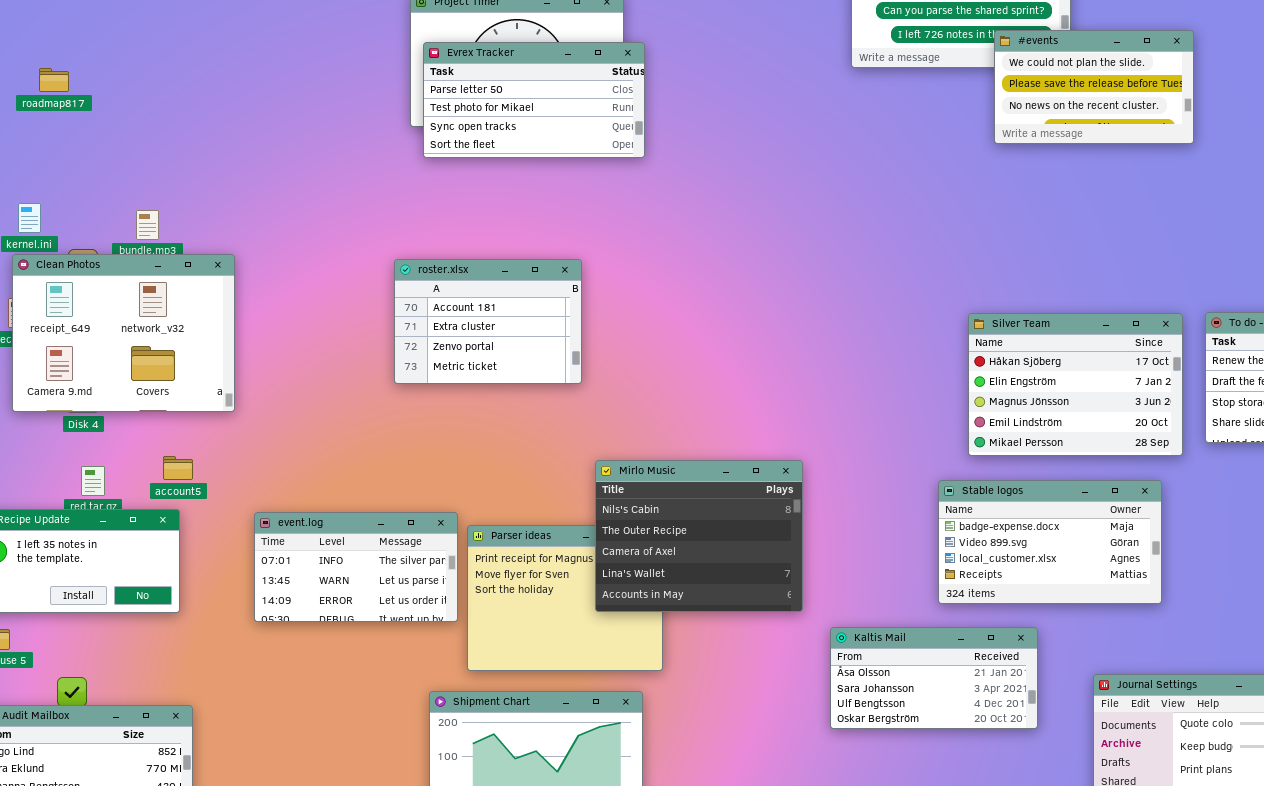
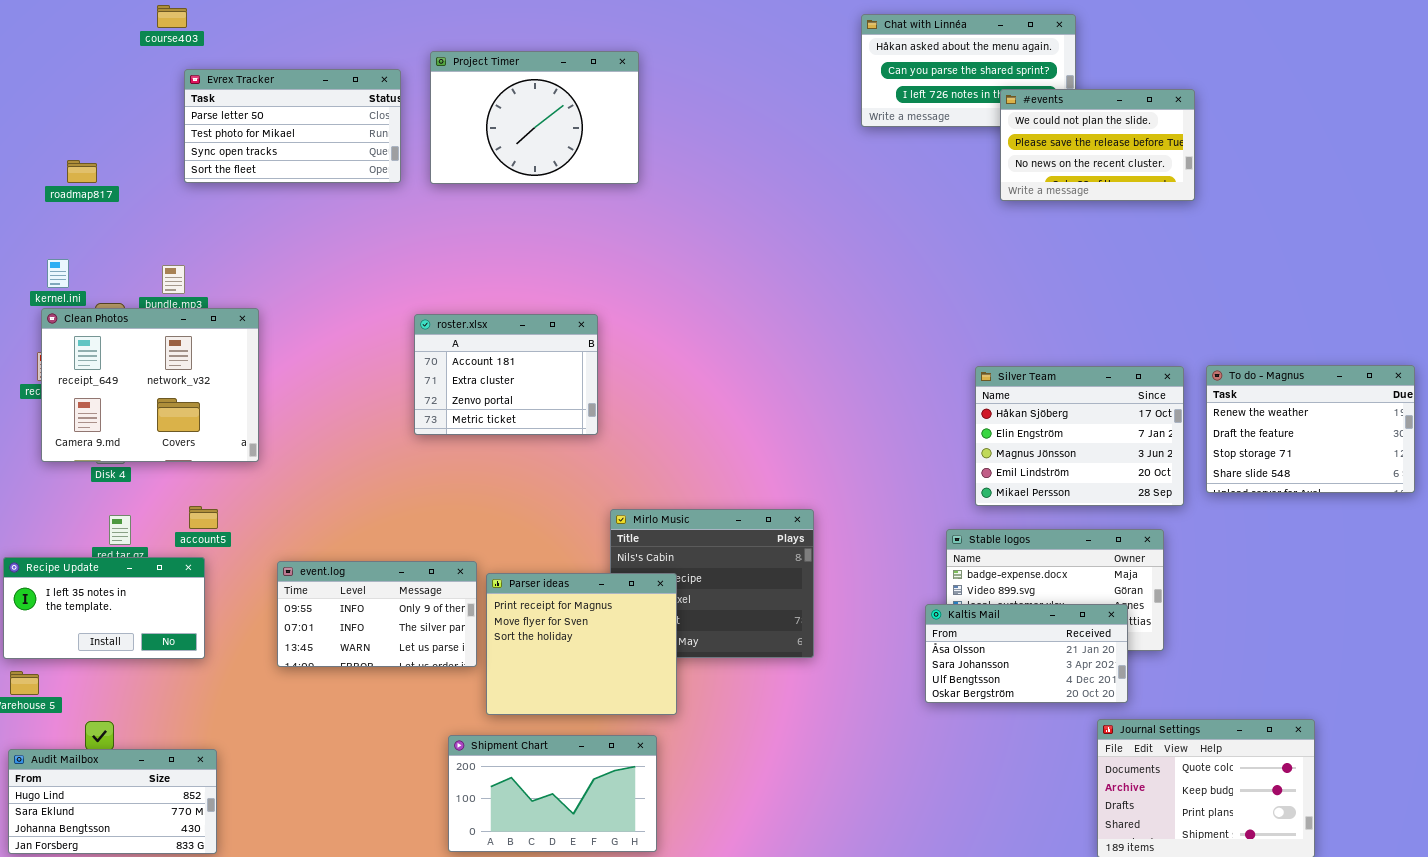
Evrex Tracker: [423,42,645,158] -> [184,69,401,183], moved
roadmap817: [39,68,69,92] -> [67,160,97,183], moved
event.log: [254,512,458,622] -> [277,561,477,667], scrolled up 1 row
Parser ideas: [467,525,663,671] -> [486,573,677,715], raised
Kaltis Mail: [830,627,1038,729] -> [925,604,1128,703], moved

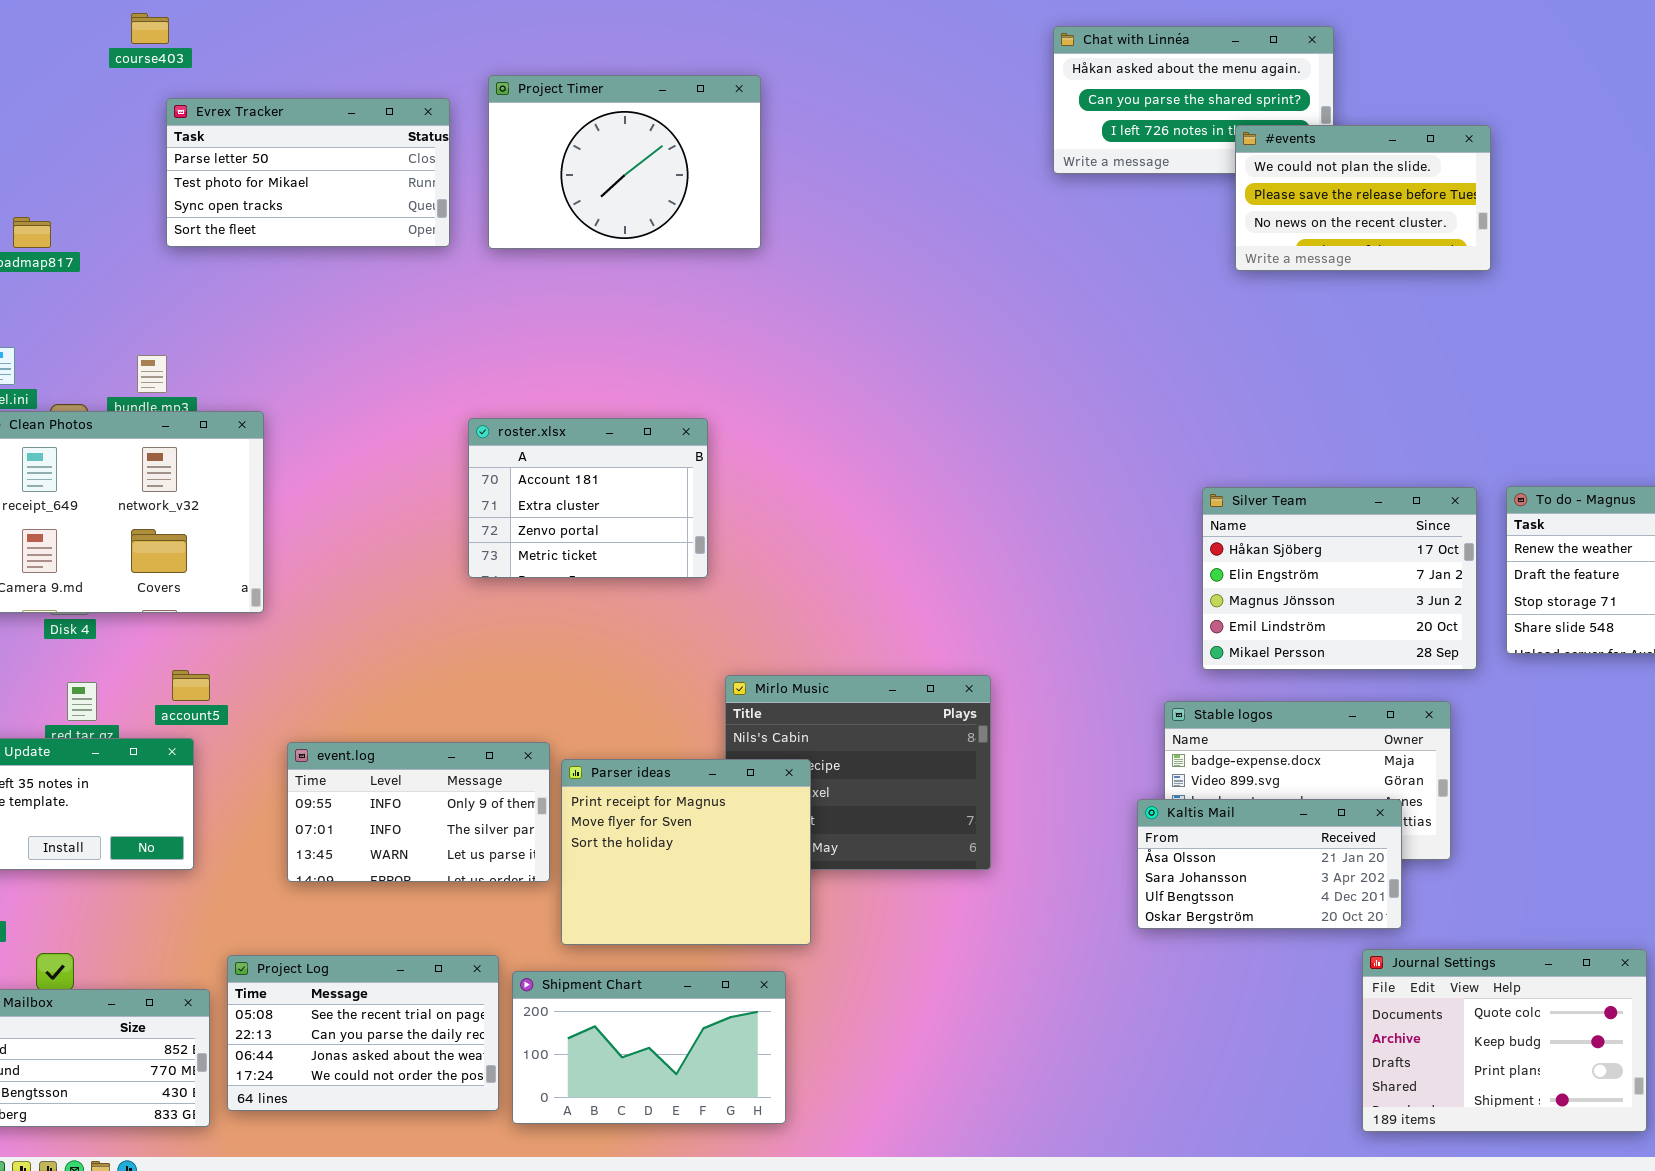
Project Log: none -> [227,955,499,1111], opened

